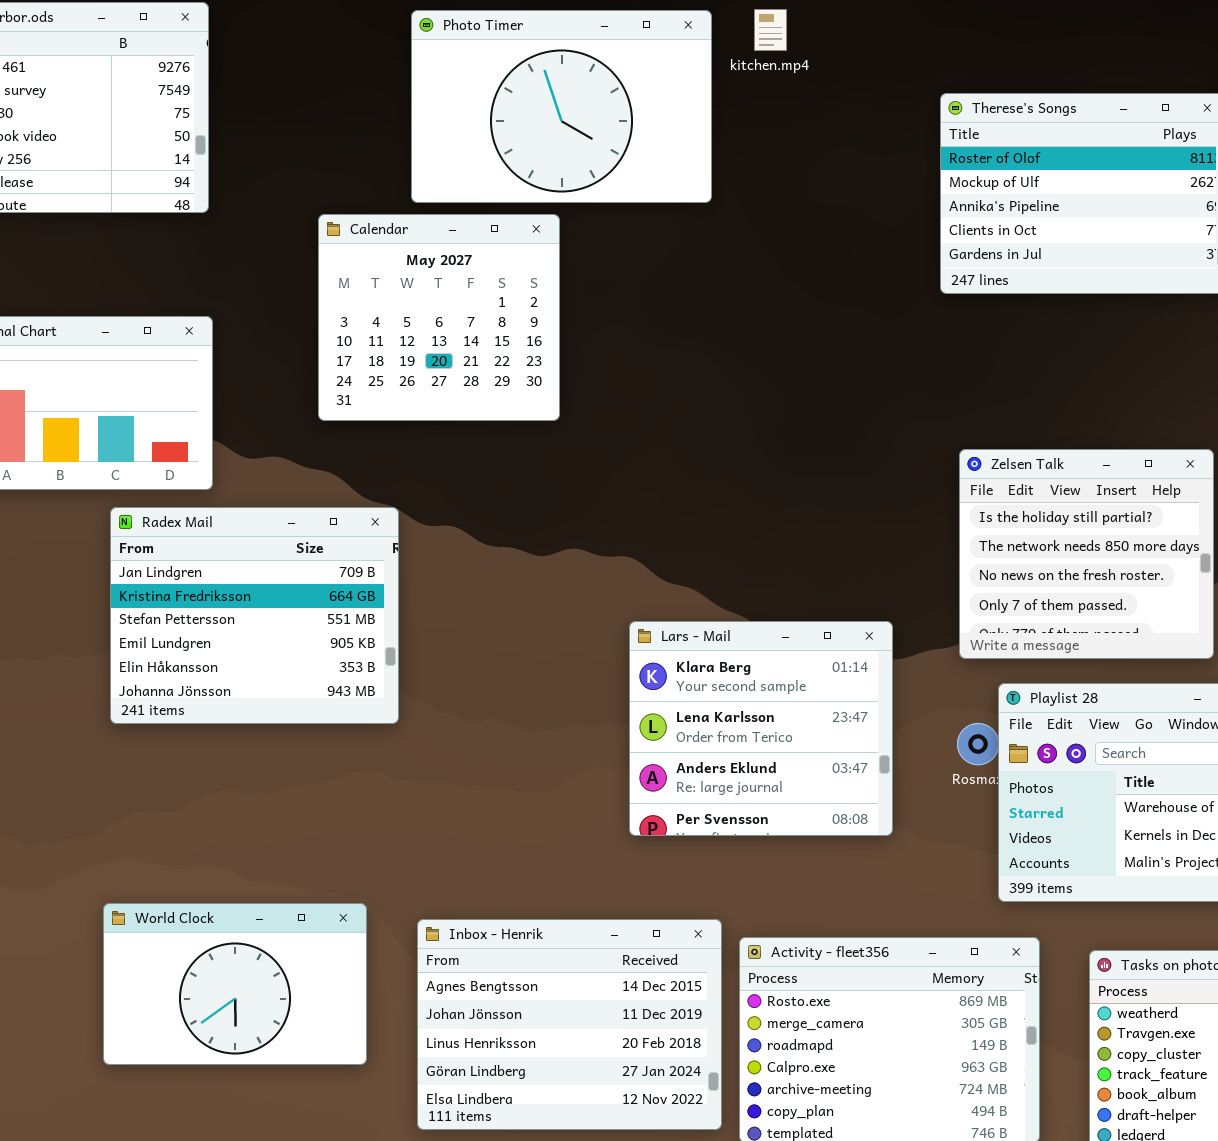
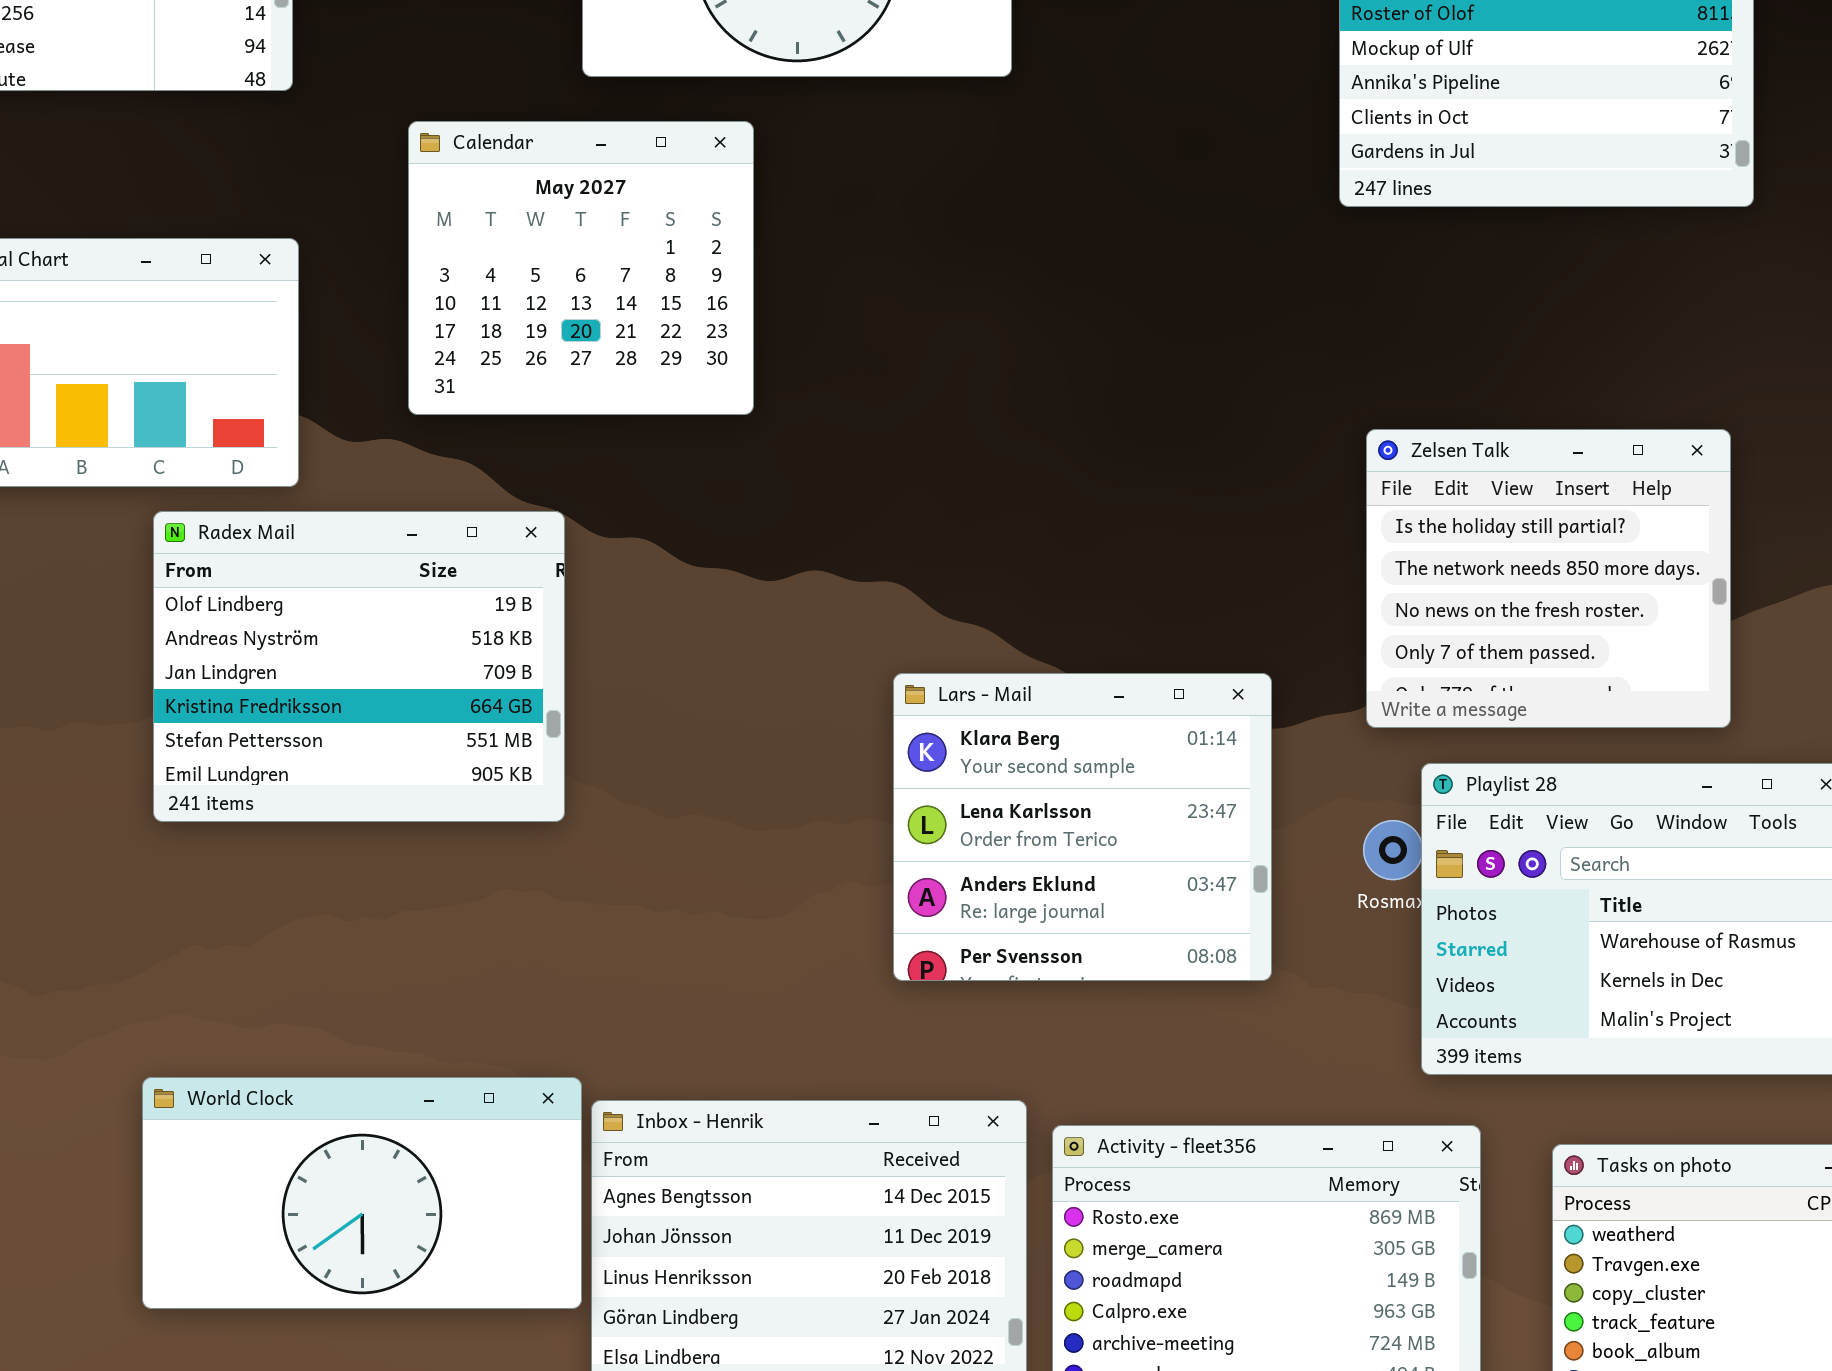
Calendar: [318,214,560,421] -> [408,121,754,415], moved
Radex Mail: [110,507,399,724] -> [153,511,565,822], scrolled up 2 rows
World Clock: [103,903,367,1065] -> [142,1077,582,1309], resized

